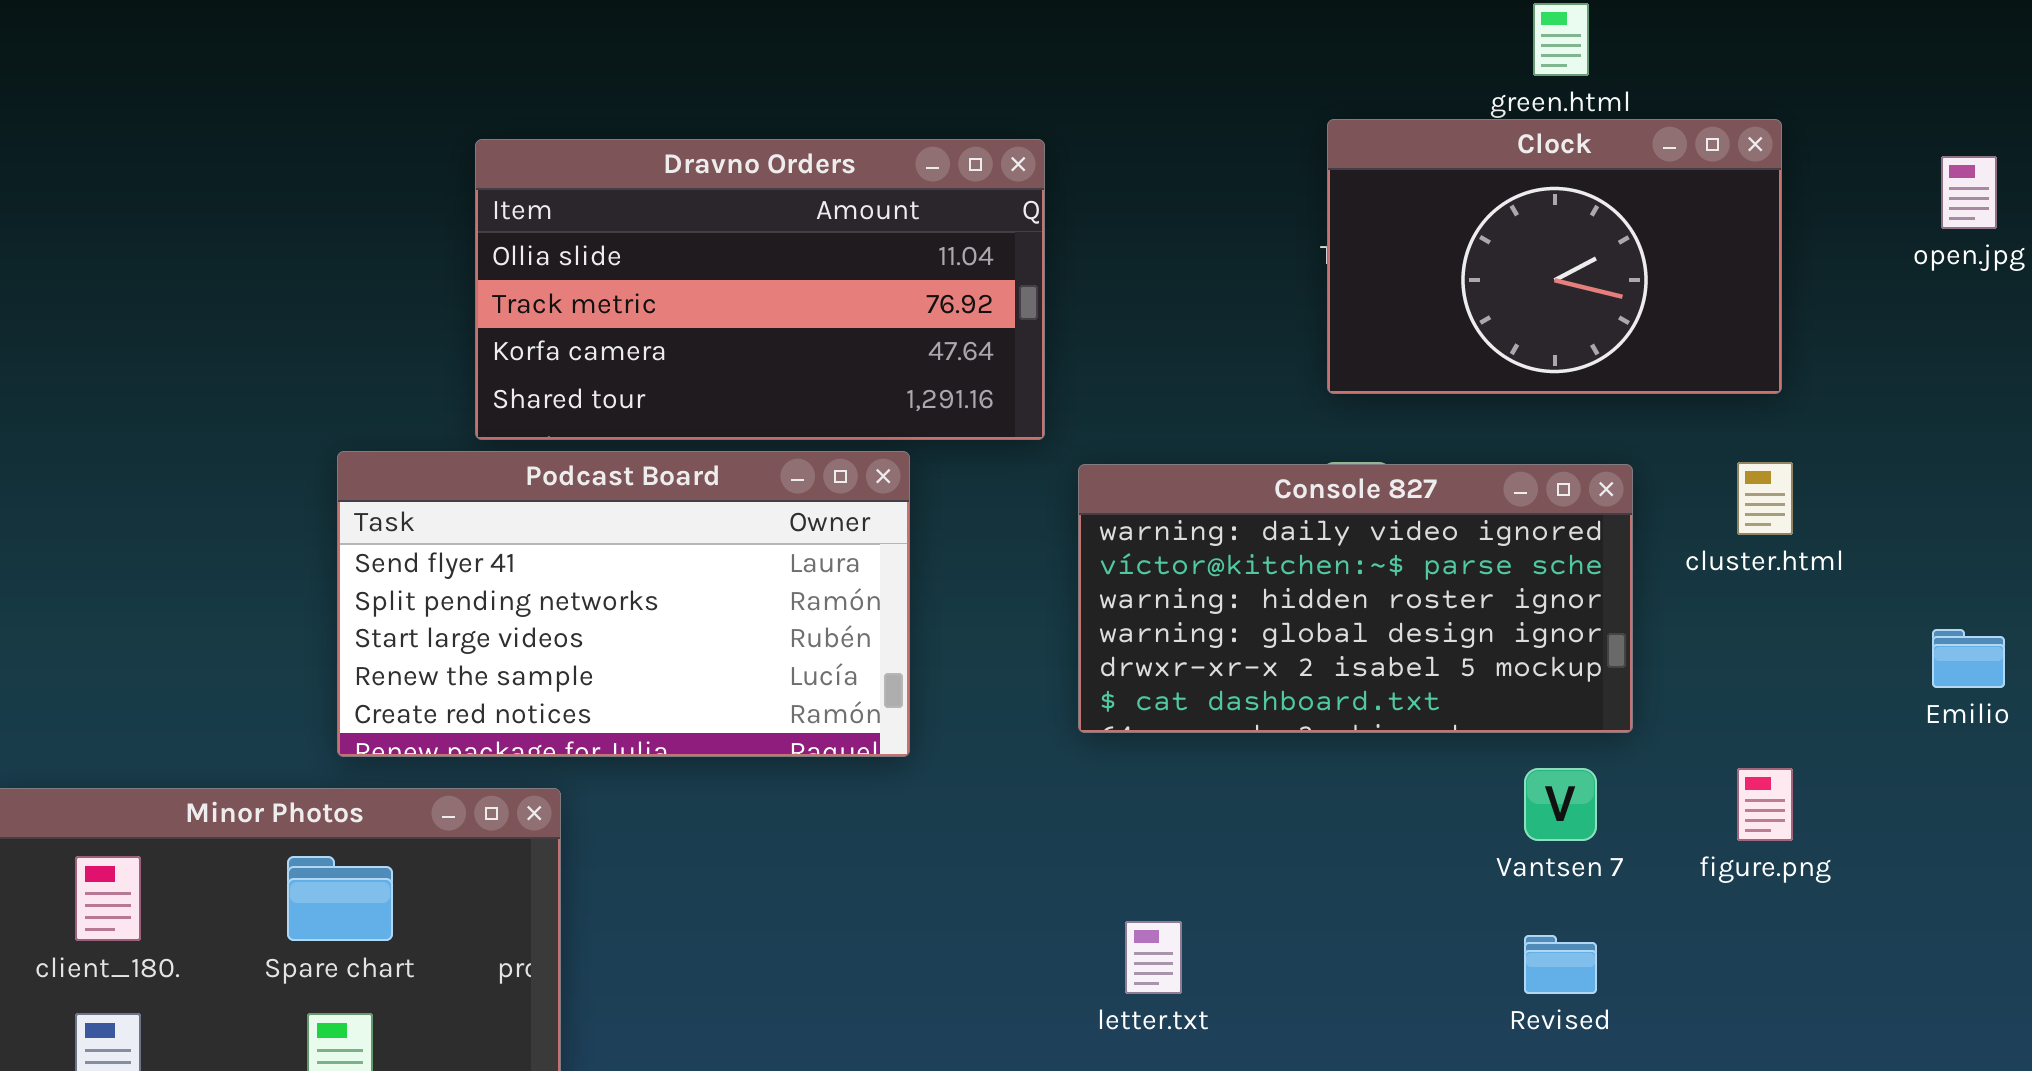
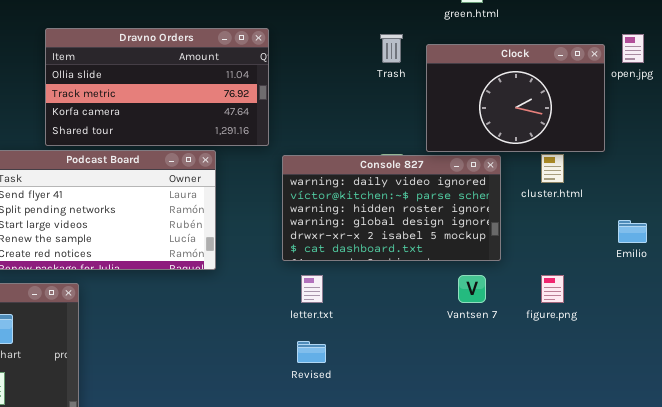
Clock: [1327,119,1782,394] -> [426,44,605,152], moved
letter.txt: [1125,921,1182,994] -> [301,275,323,303], moved
Revised: [1524,935,1597,994] -> [297,341,326,363], moved

